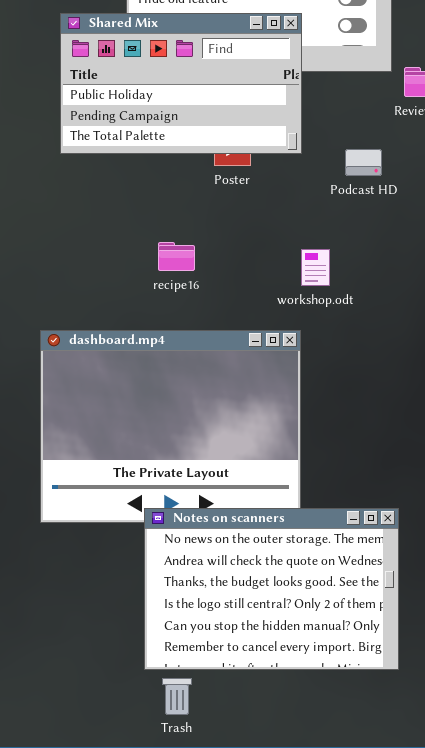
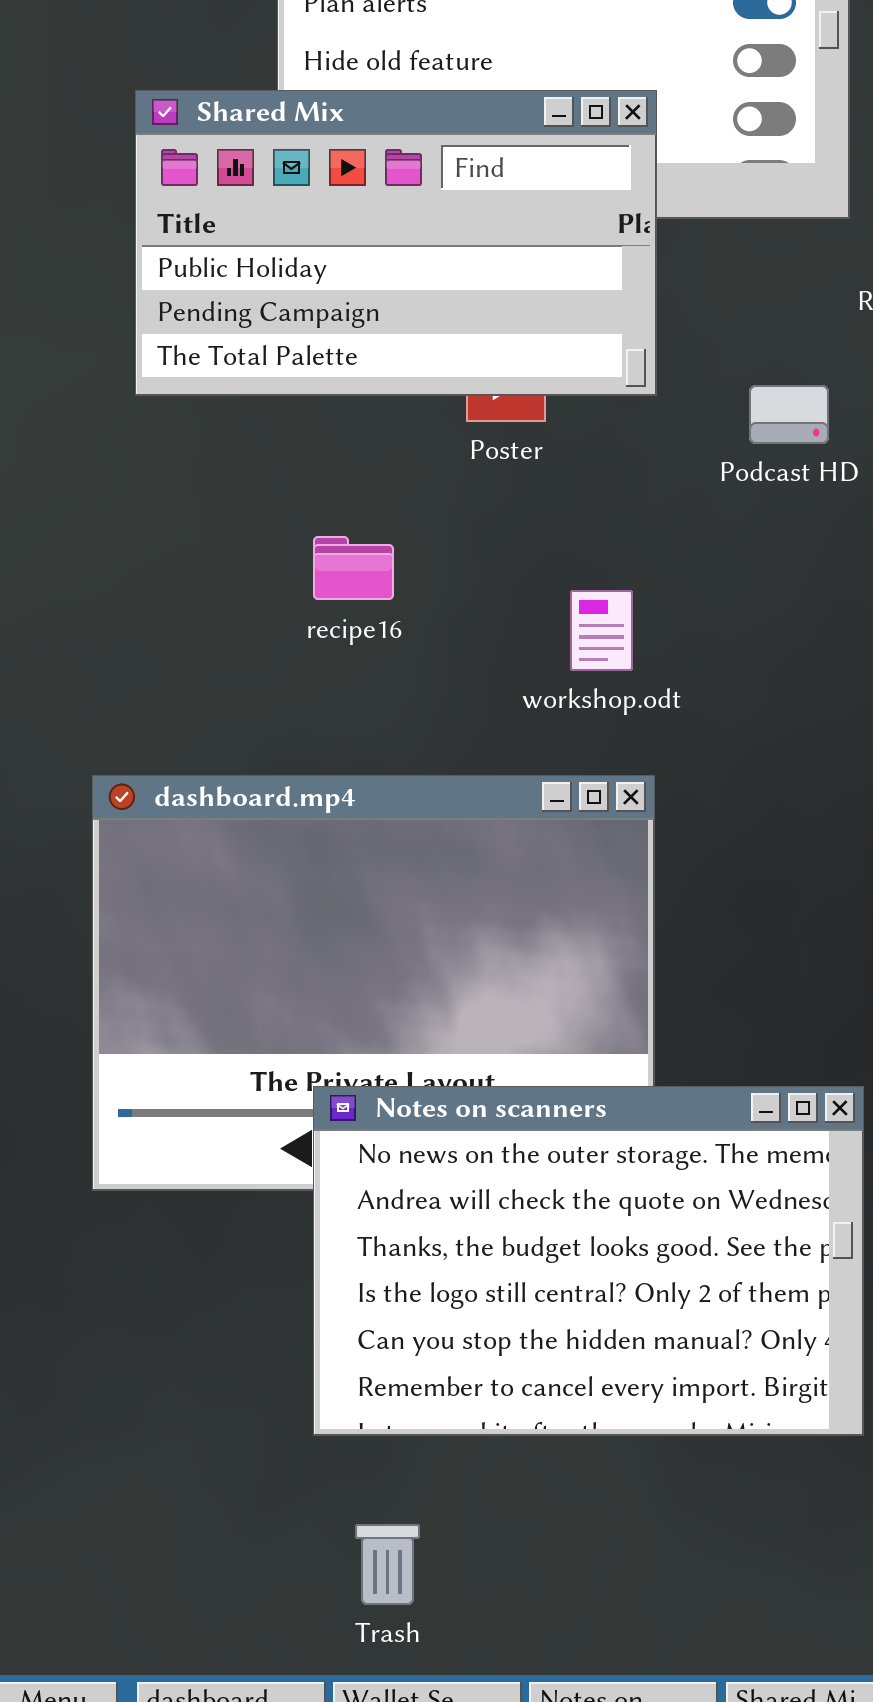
recipe16: [158,242,195,271] -> [313,536,394,600], moved
workshop.odt: [301,249,330,286] -> [570,590,633,671], moved
Notes on scanners: [144,508,399,670] -> [313,1086,864,1436], moved

